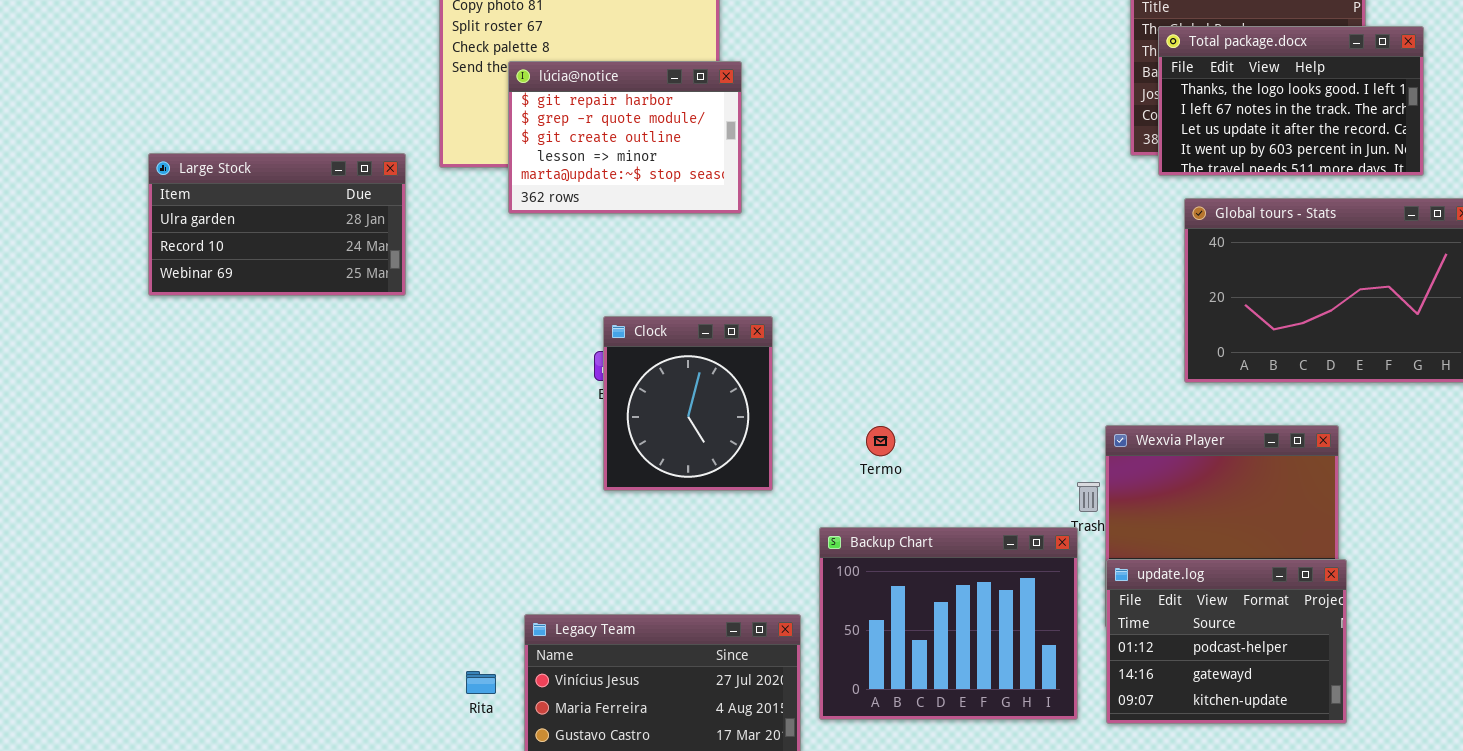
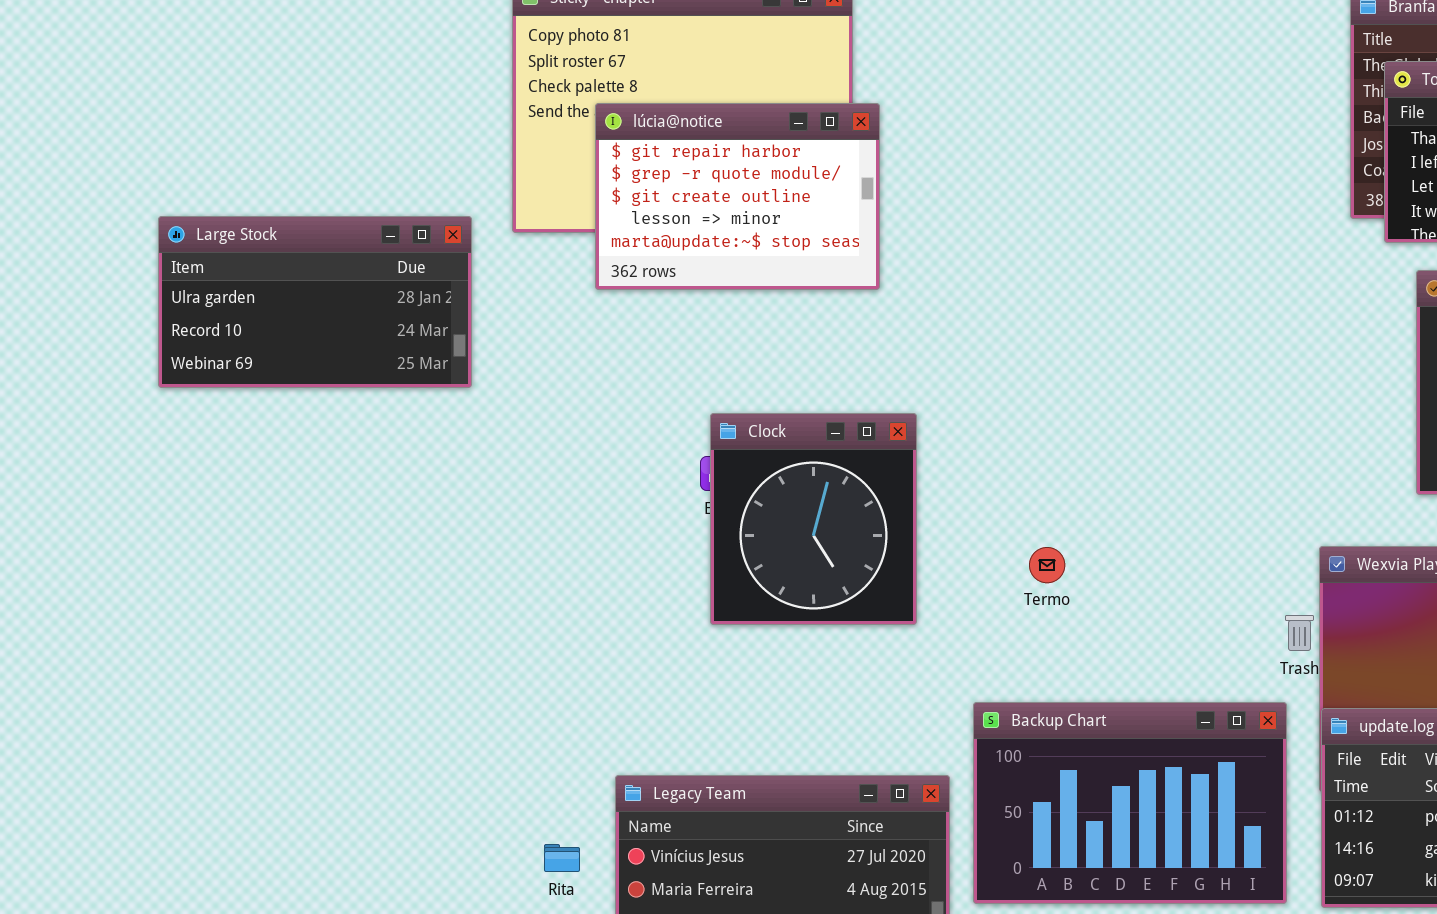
Backup Chart: [819,527,1078,720] -> [973,702,1287,904], resized

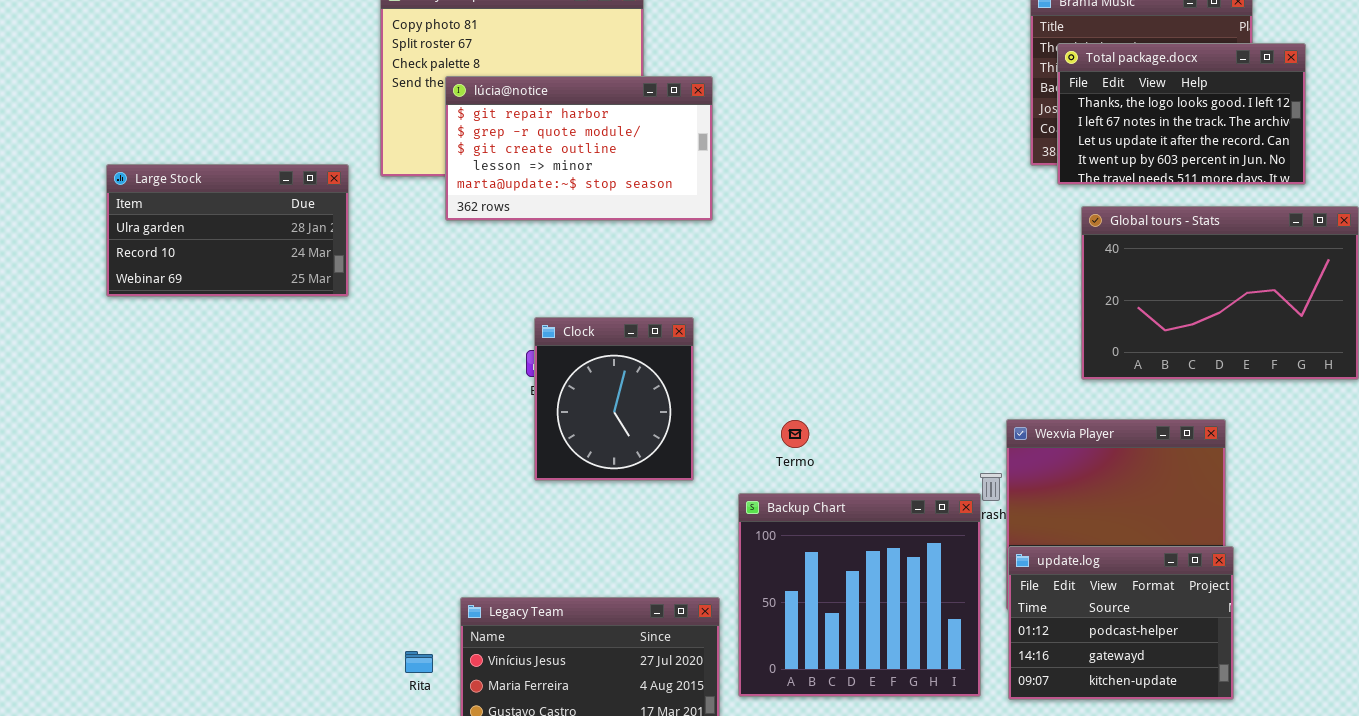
lúcia@notice: [595,103,880,290] -> [445,76,713,221], resized
Backup Chart: [973,702,1287,904] -> [738,493,981,697], resized

